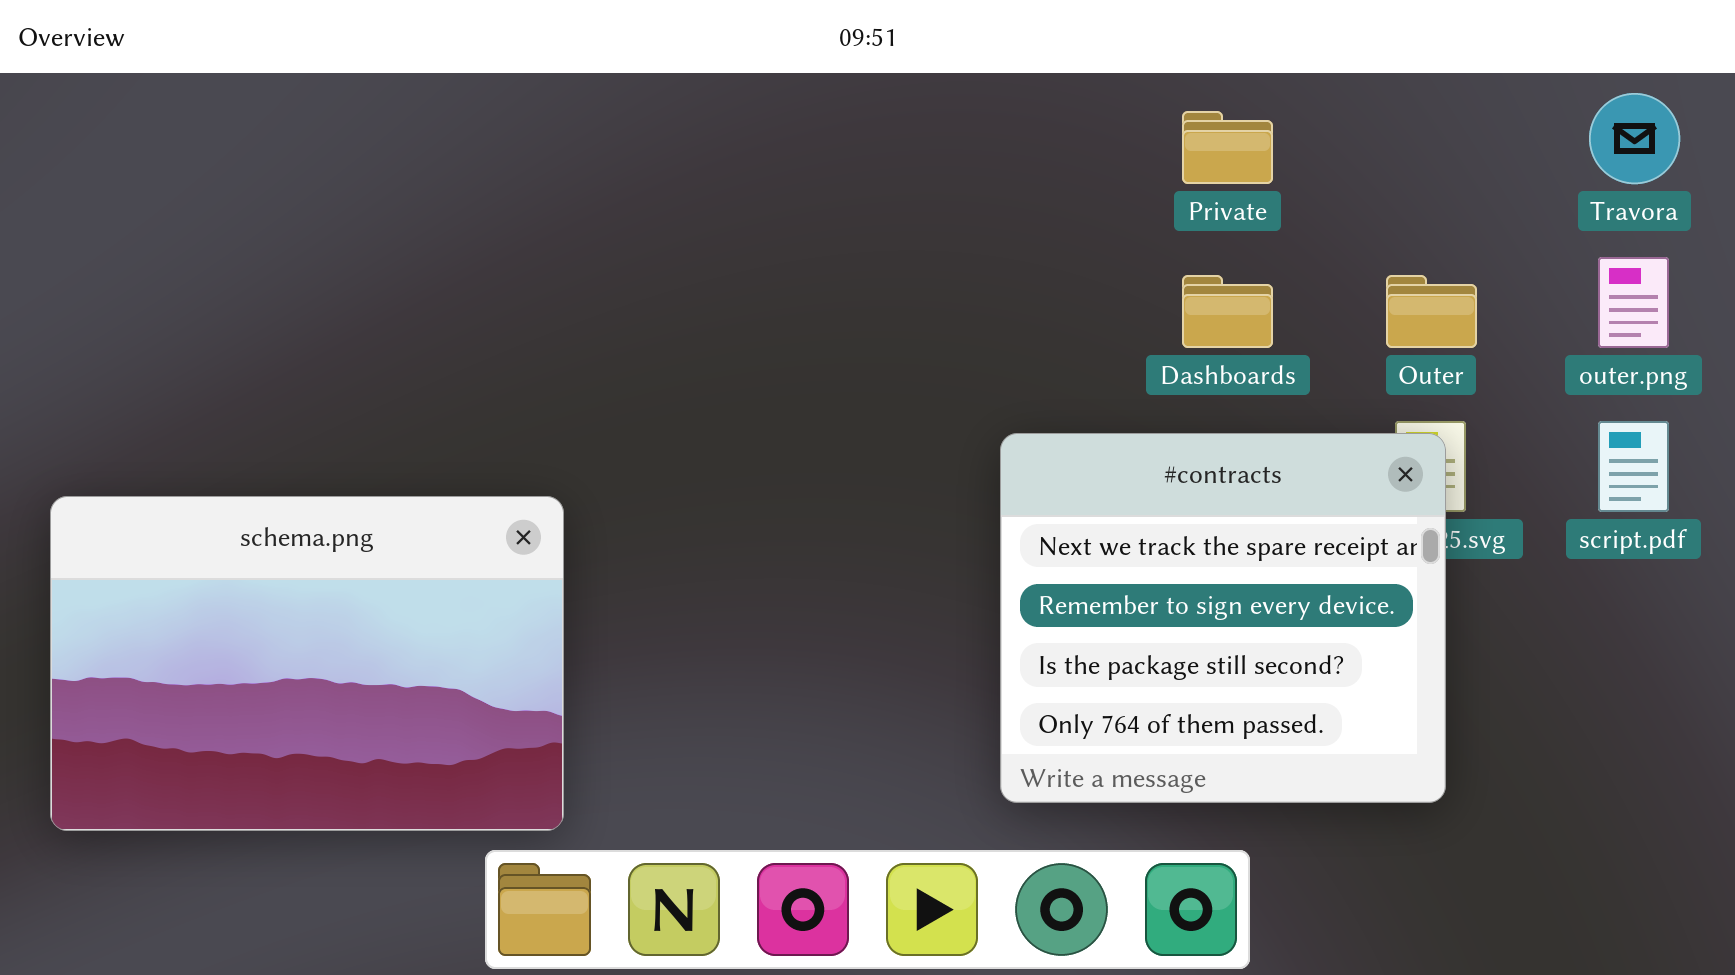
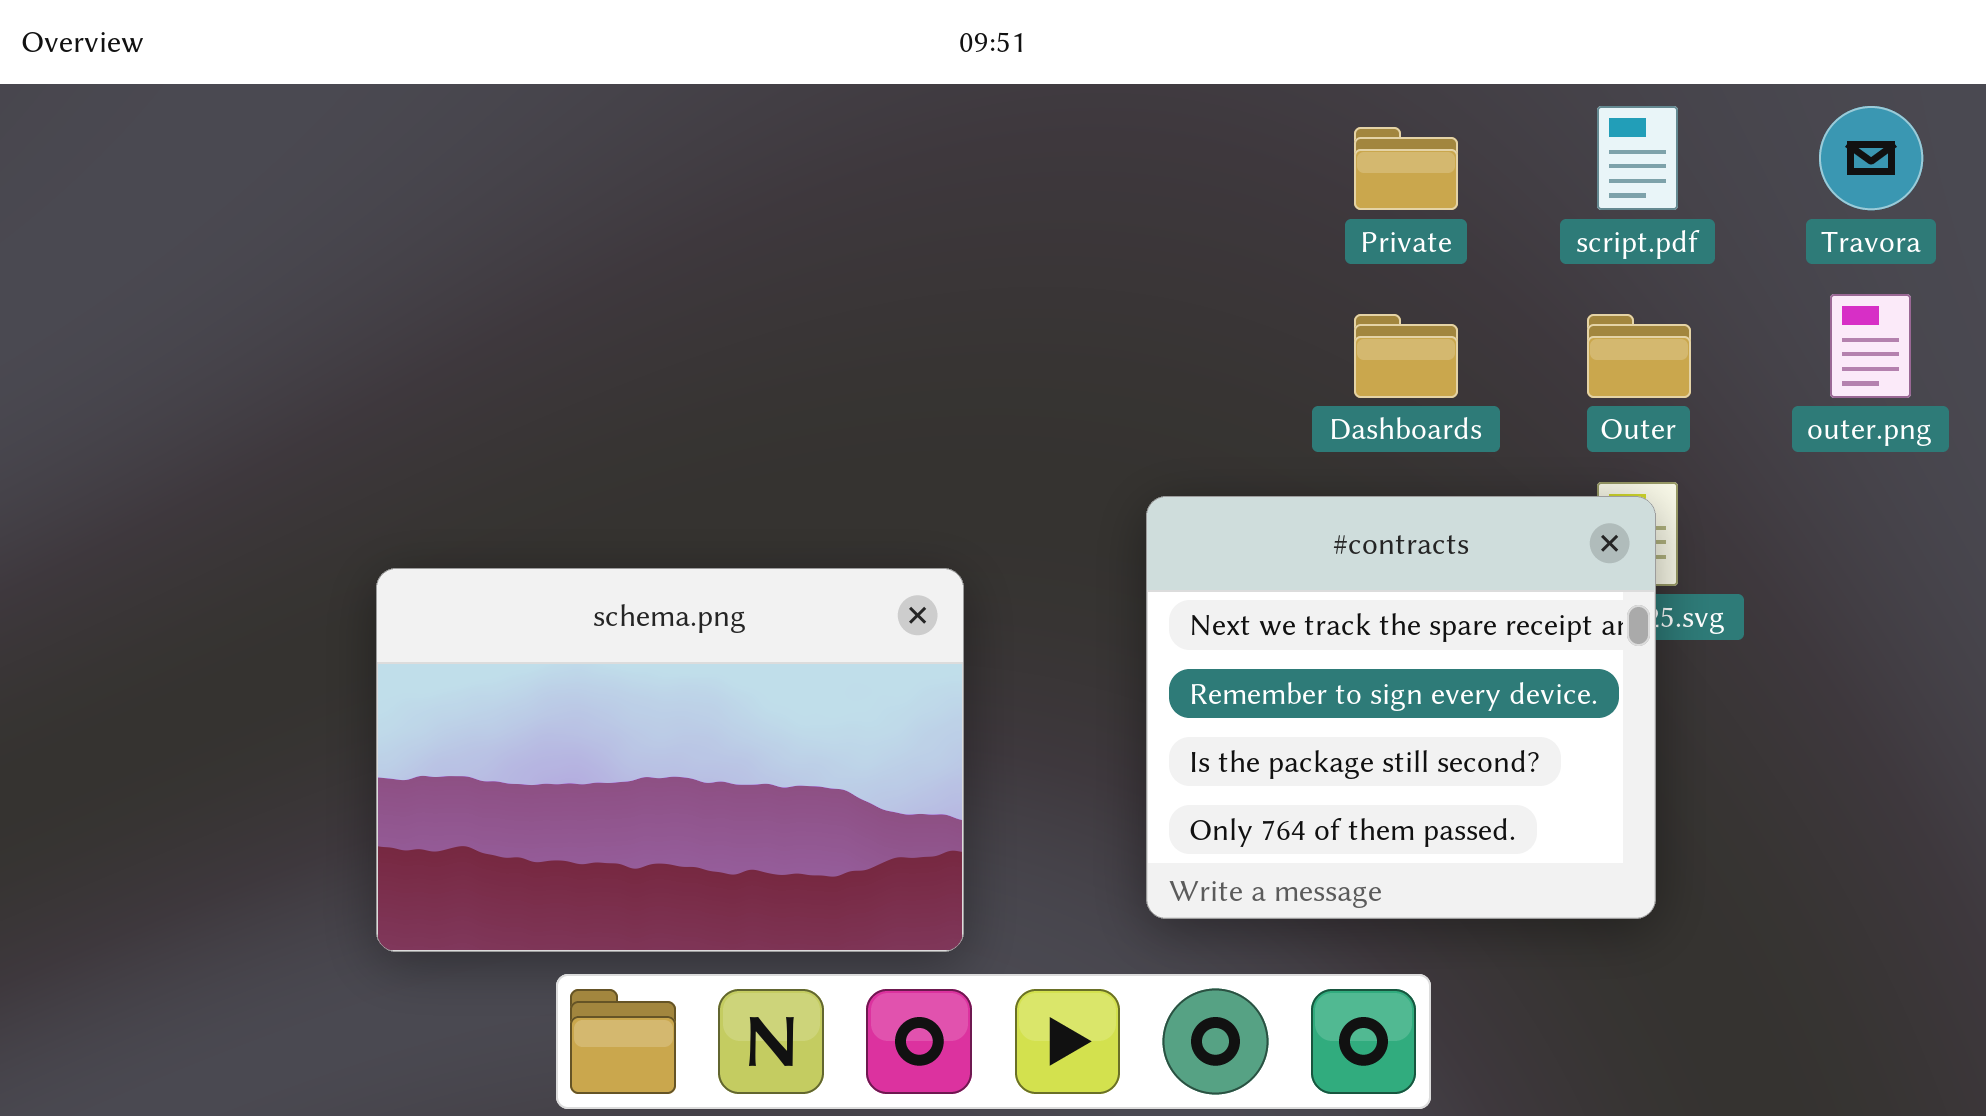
script.pdf: [1598,421,1669,512] -> [1597,106,1678,210], moved
schema.png: [50,496,564,831] -> [376,568,964,952], moved

